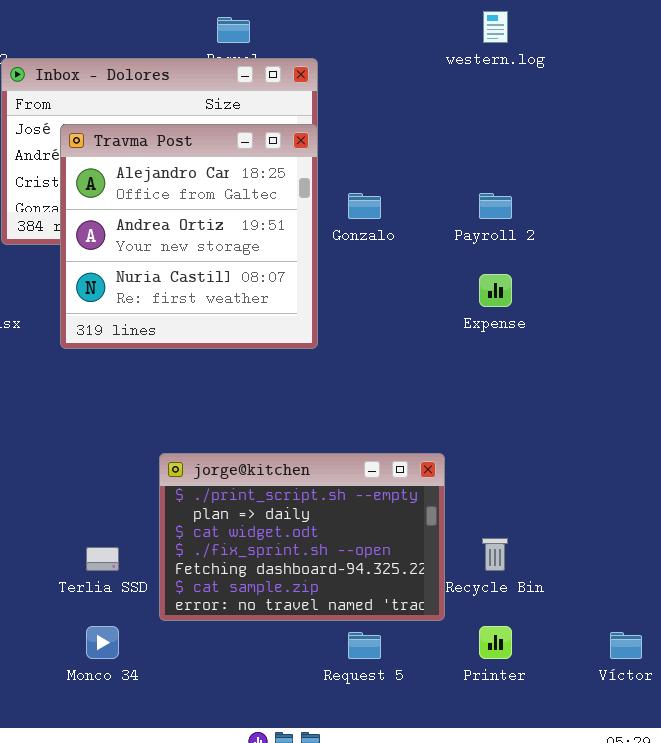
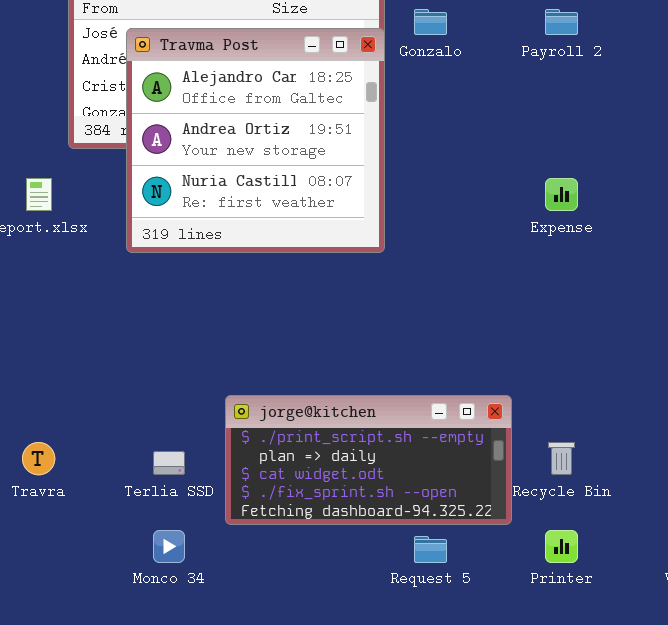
Gonzalo: [348,193,381,219] -> [414,9,447,35], moved
Payroll 2: [479,193,512,219] -> [545,9,578,35], moved
jorge@kitchen: [159,453,445,621] -> [225,395,512,525], resized

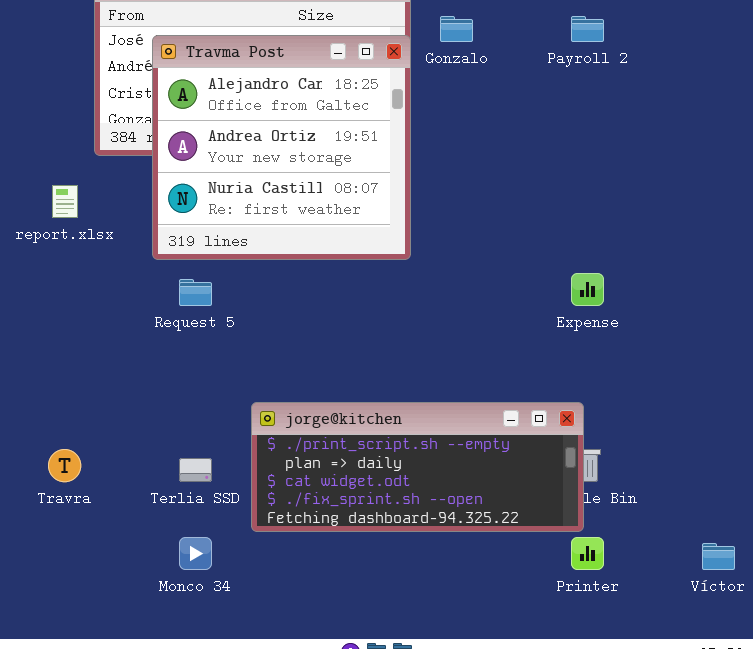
Expense: [545,178,578,211] -> [571,273,604,306], moved
jorge@kitchen: [225,395,512,525] -> [251,402,584,532], resized
Request 5: [414,536,447,563] -> [179,279,212,306], moved

